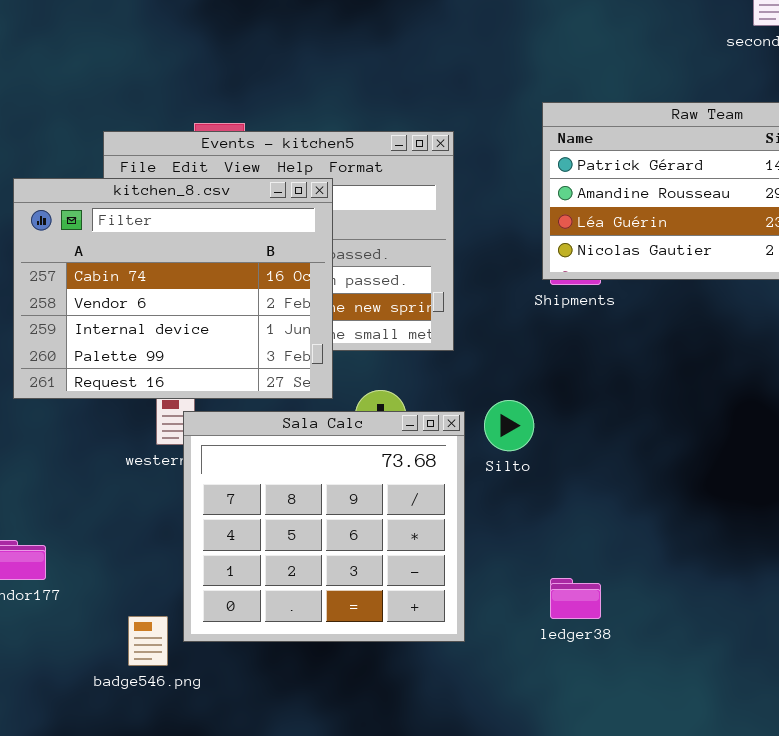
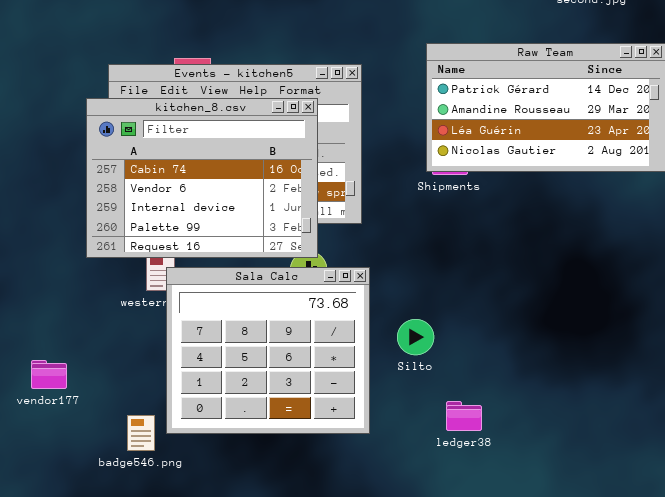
kitchen_8.csv: [13,178,333,399] -> [86,98,318,258], moved
Silto: [484,400,534,451] -> [397,319,434,355], moved
ledger38: [550,578,601,619] -> [446,401,482,431], moved

